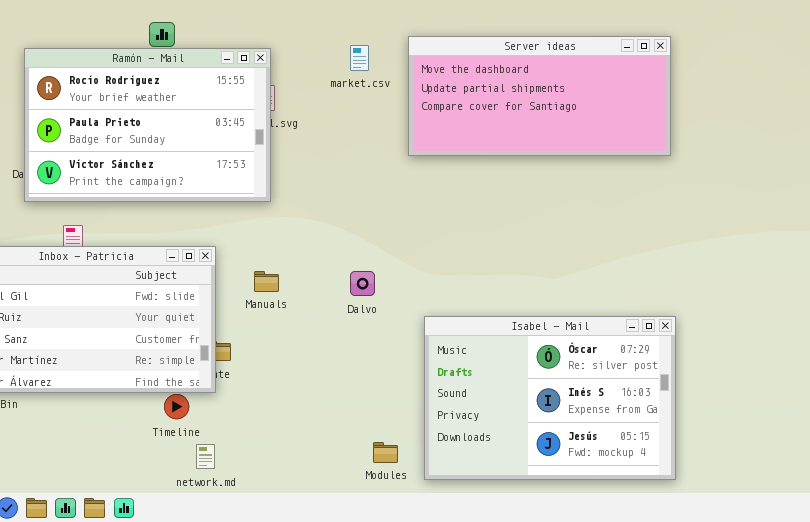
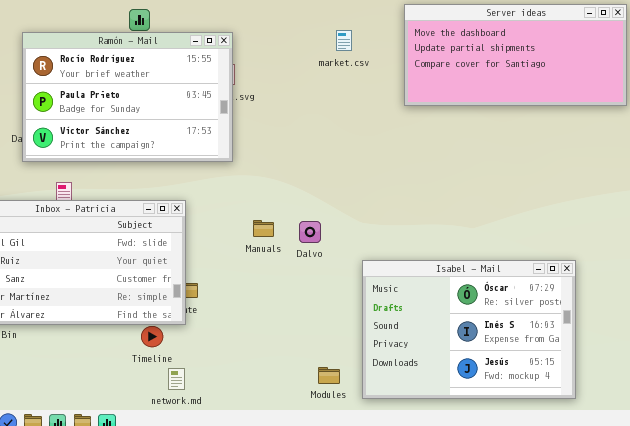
Server ideas: [408,36,671,156] -> [404,4,627,106], moved
market.csv: [350,45,369,71] -> [336,30,352,51], moved
Manuals: [254,271,279,292] -> [253,220,274,237], moved

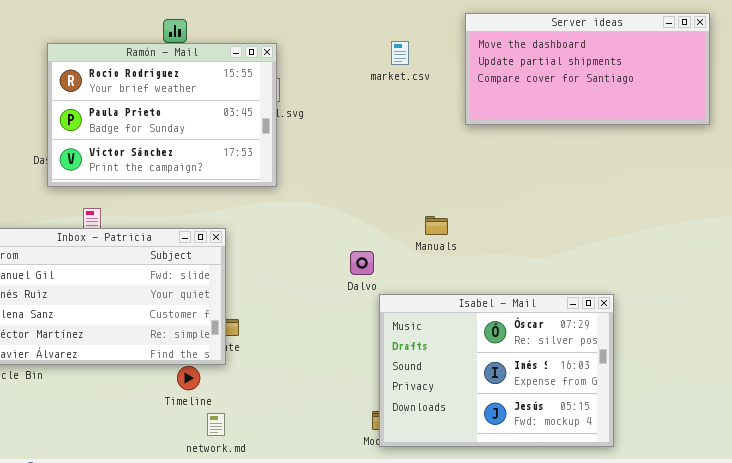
Manuals: [253,220,274,237] -> [425,216,448,235], moved
Isabel - Mail: [362,260,576,399] -> [379,294,614,447], moved

